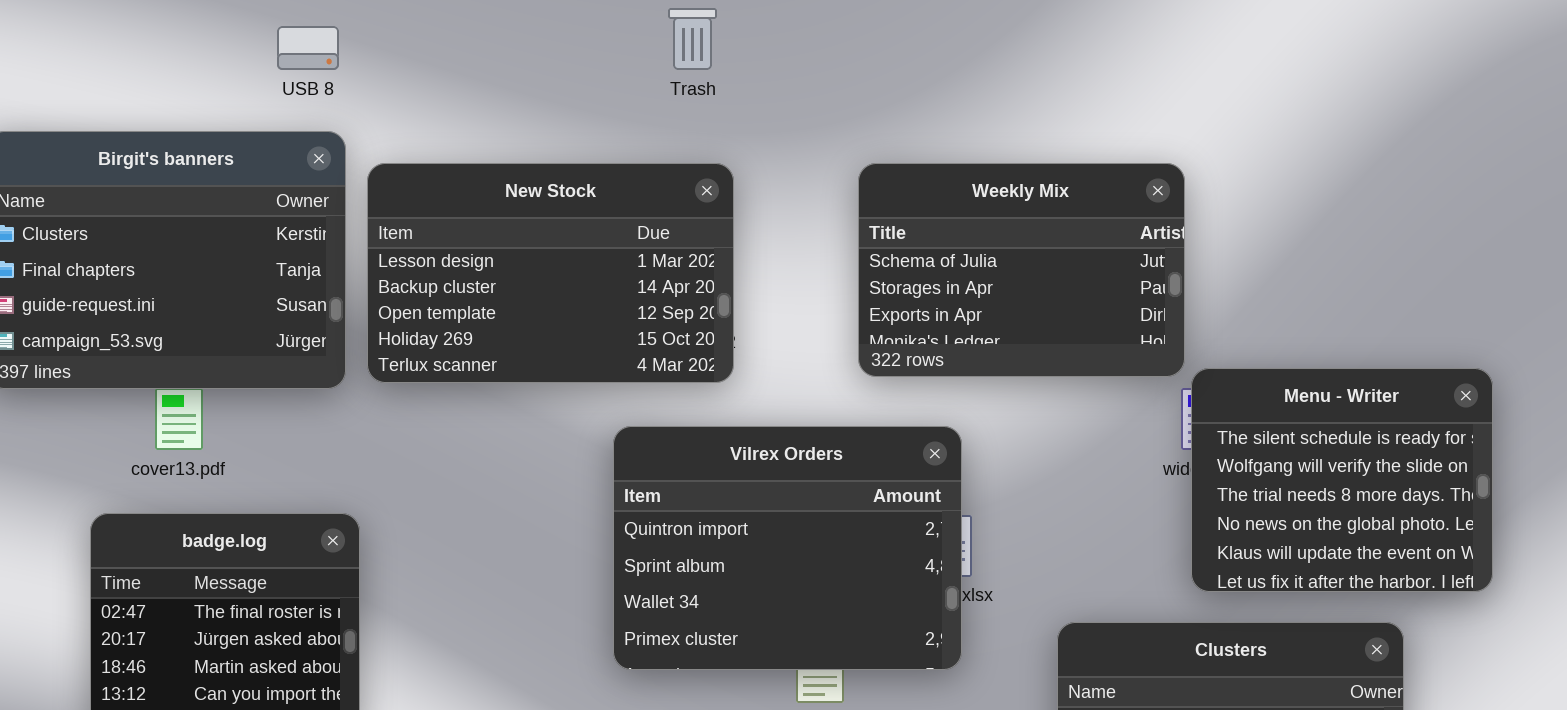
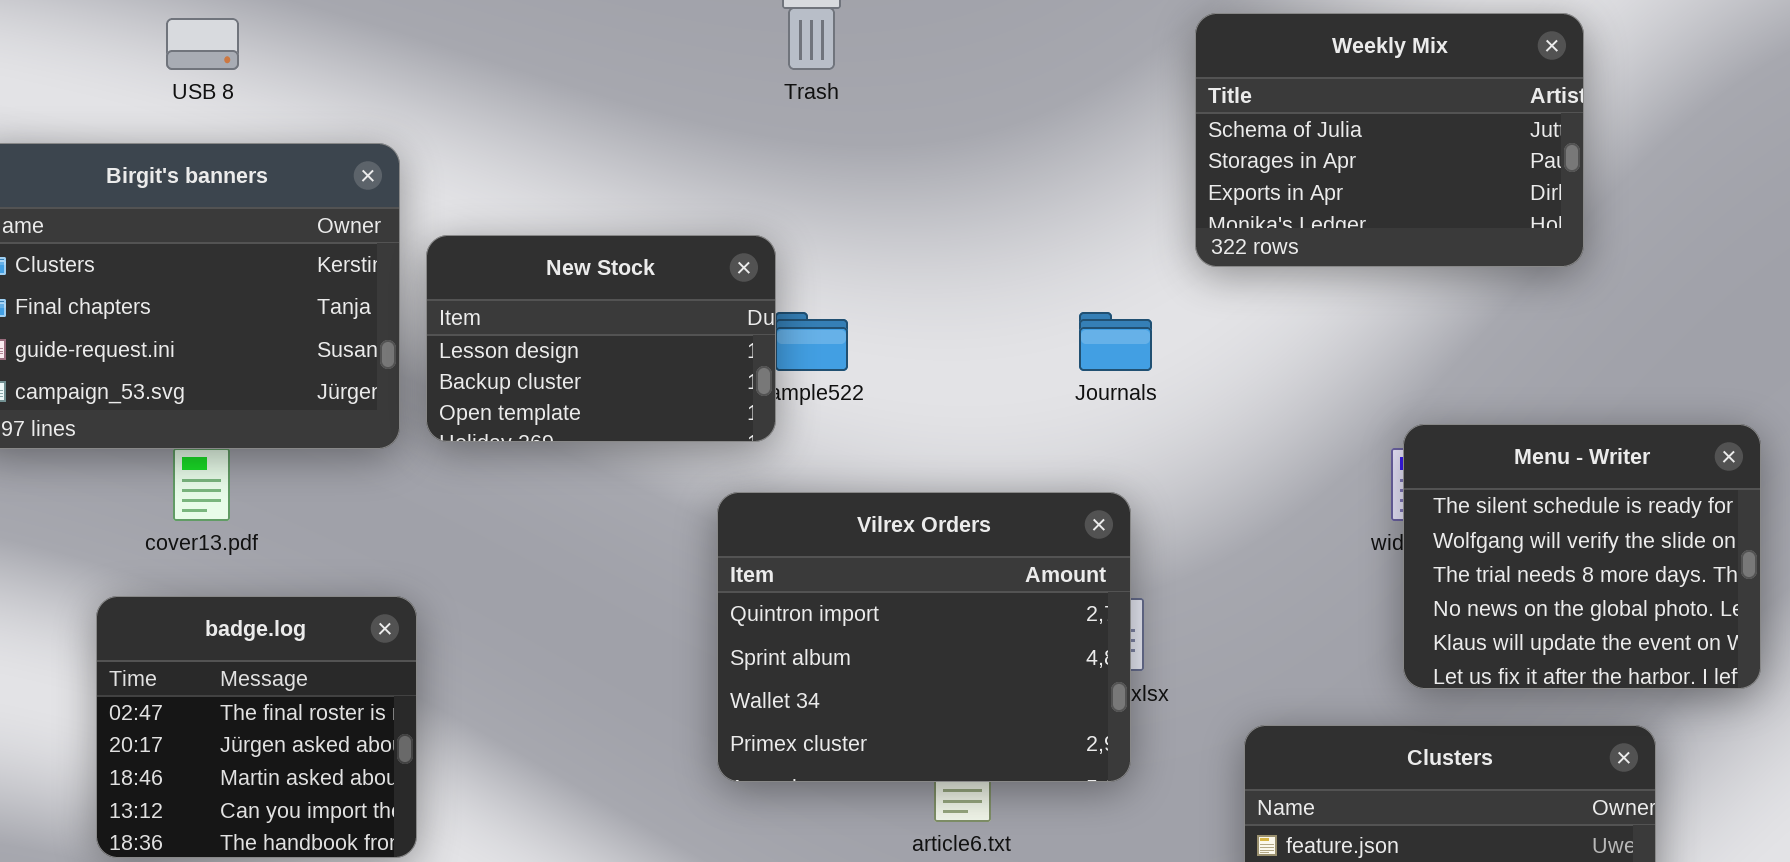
USB 8: [277,26,339,70] -> [166,18,239,70], moved
New Stock: [367,163,734,383] -> [426,235,776,442], resized
Weekly Mix: [858,163,1185,377] -> [1195,13,1584,267], moved

